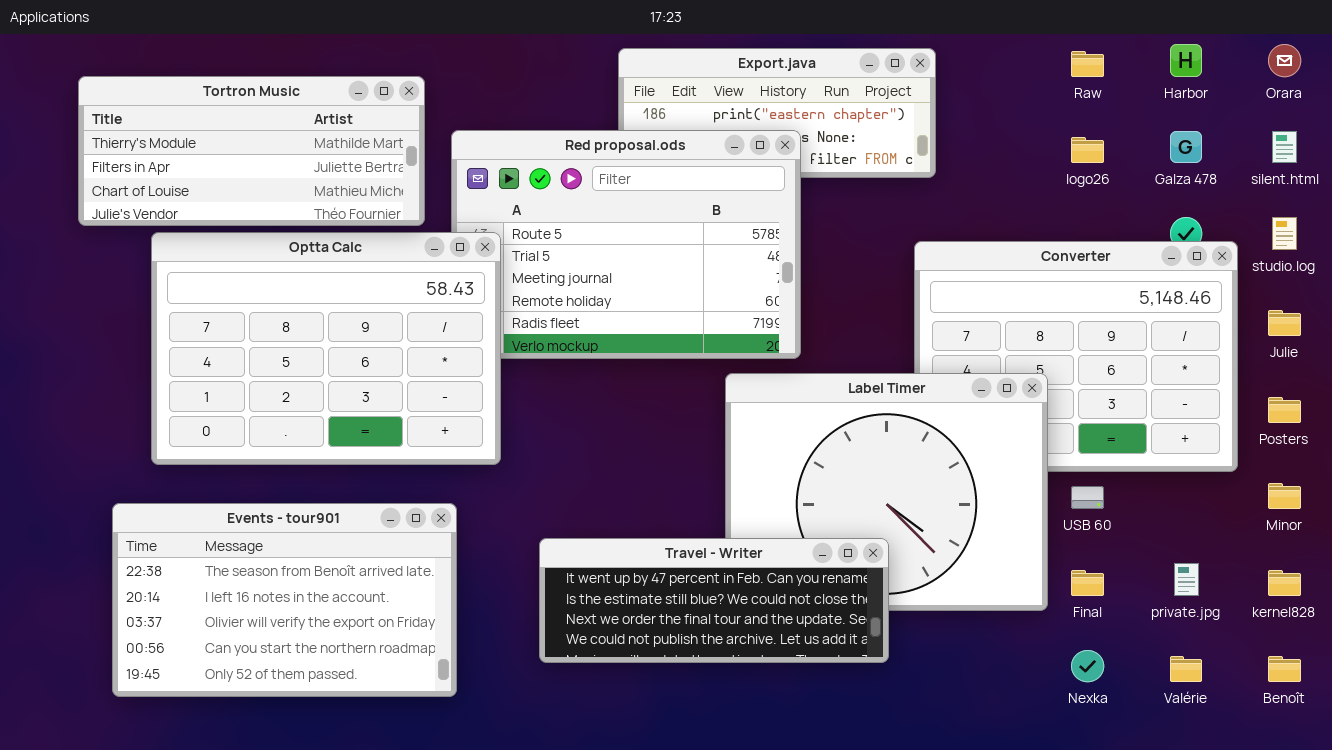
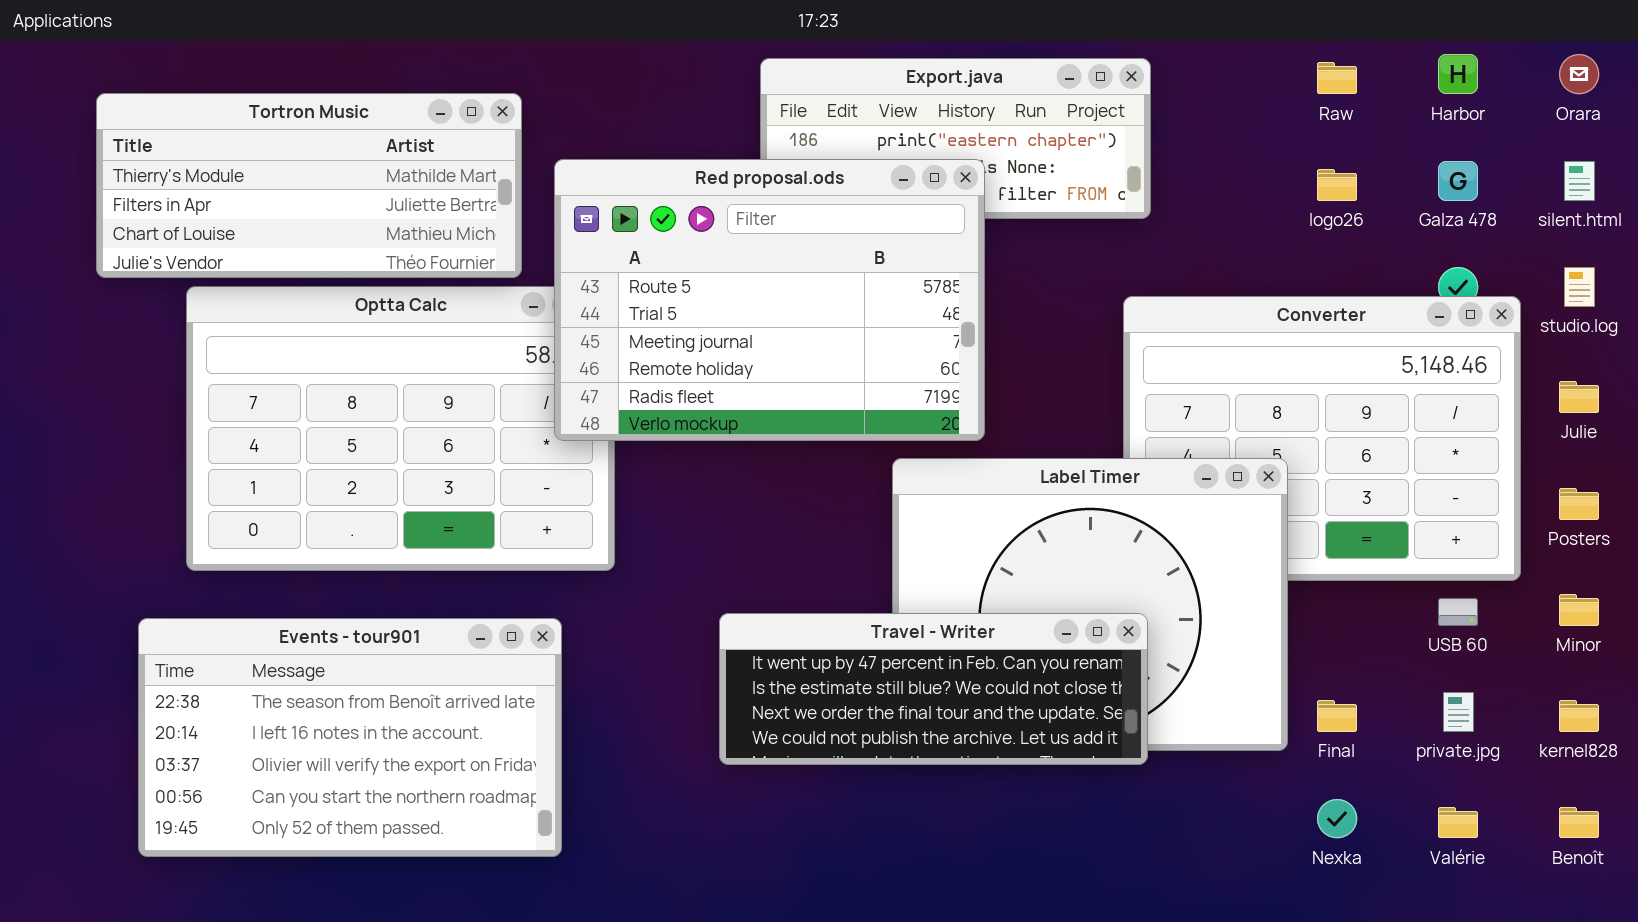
Red proposal.ods: [451,130,801,359] -> [554,159,985,441], raised
USB 60: [1071,486,1104,509] -> [1438,598,1478,626], moved
Travel - Writer: [539,538,889,663] -> [719,613,1148,765], moved

